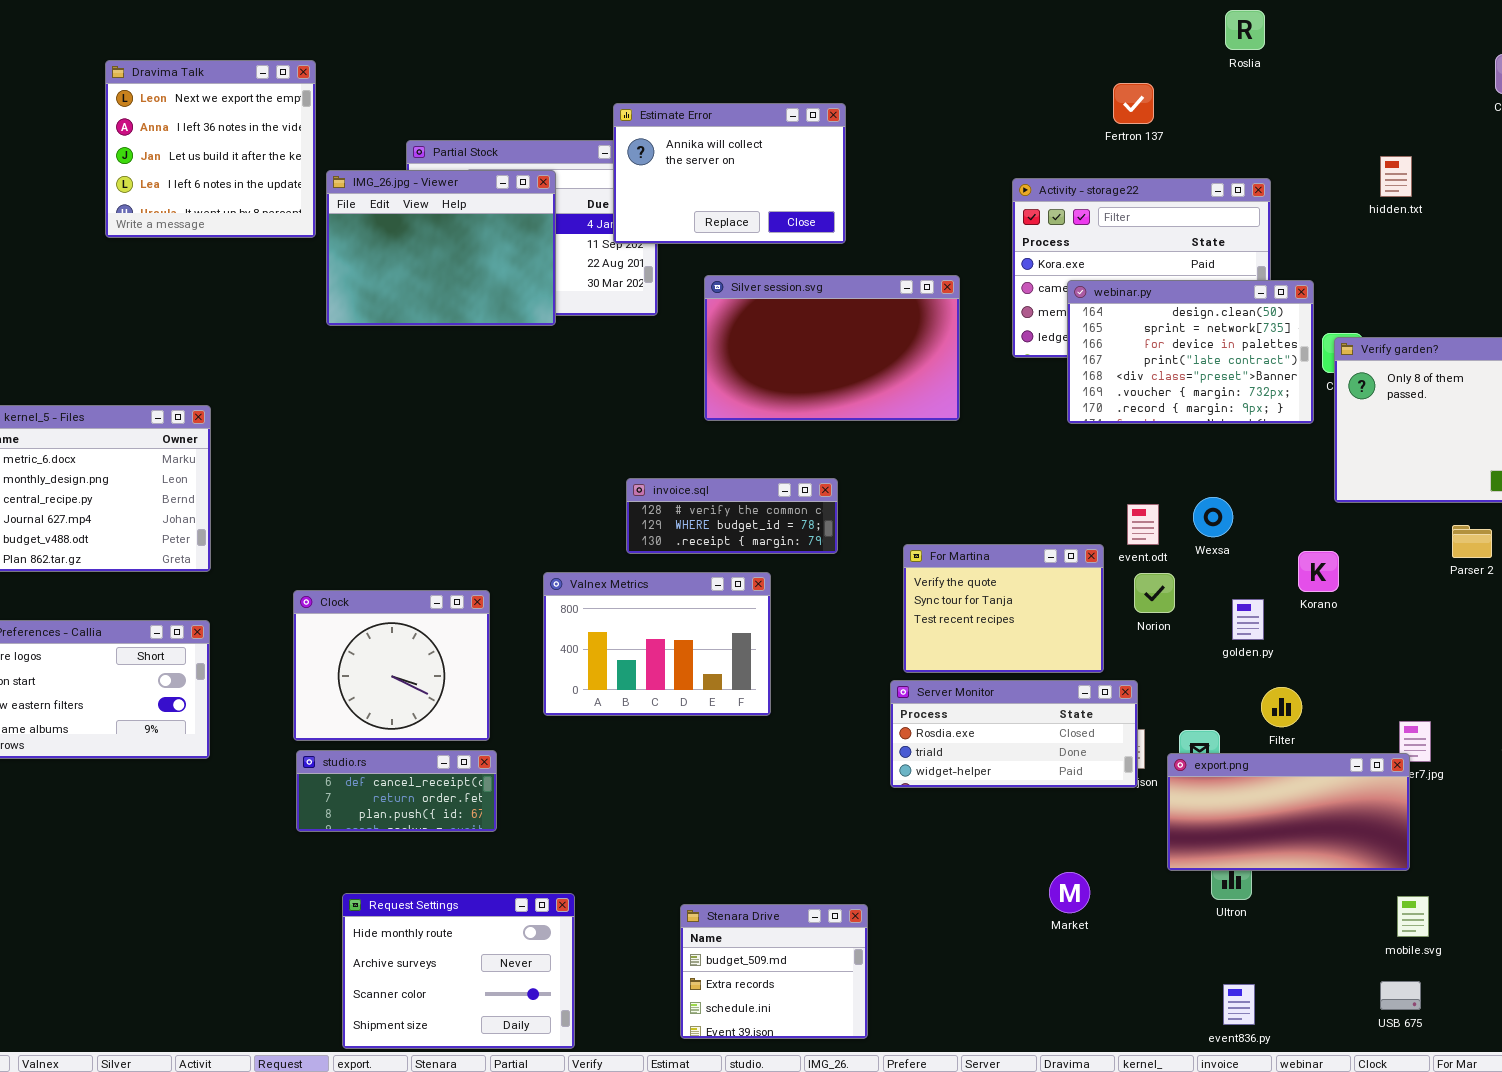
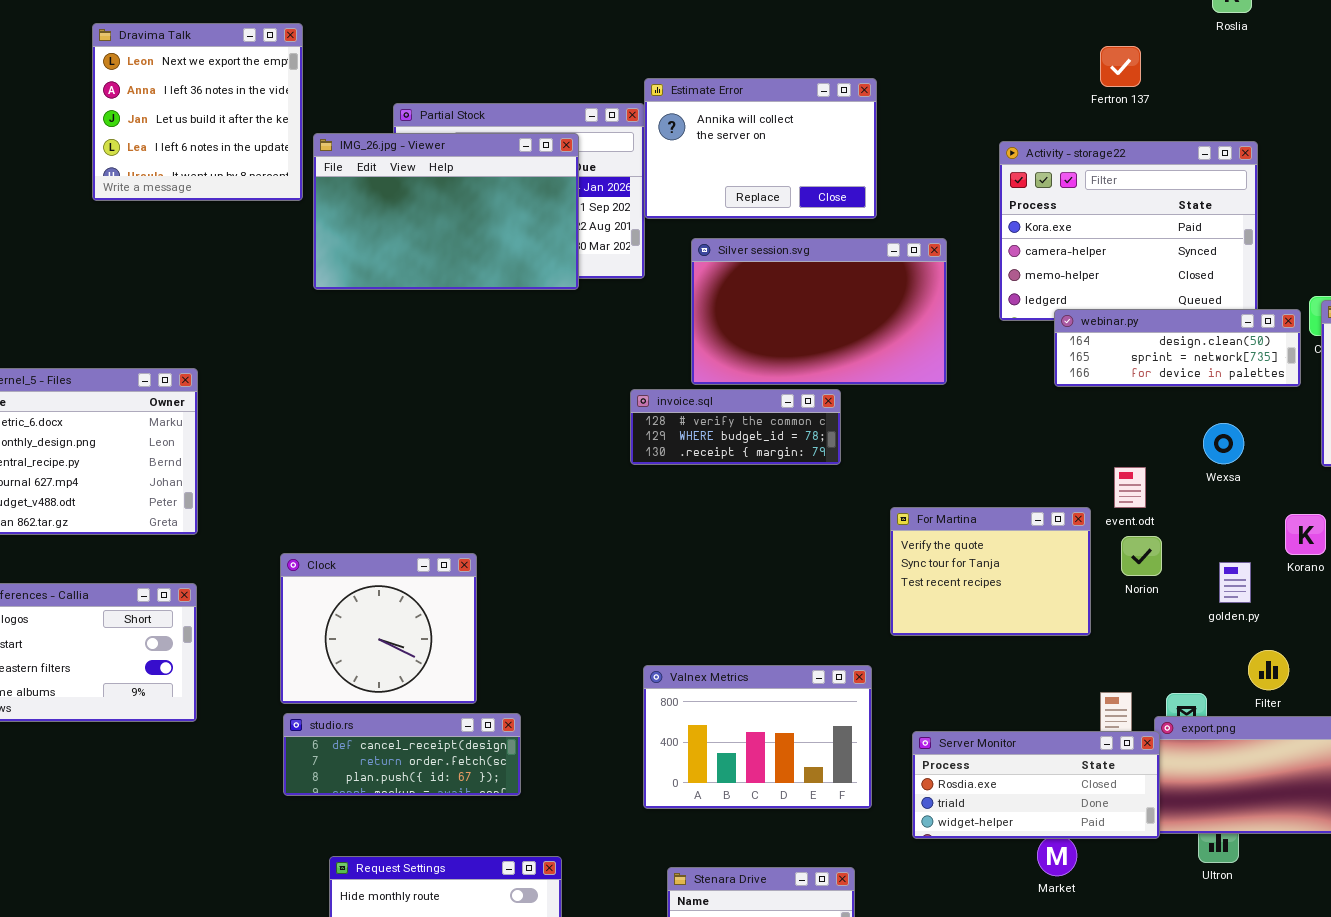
Estimate Error: [613,103,846,244] -> [644,78,877,219], moved
IMG_26.jpg - Viewer: [326,170,556,326] -> [313,133,579,290], resized
webinar.py: [1067,280,1314,424] -> [1054,309,1301,387], resized
invoice.sql: [626,478,838,554] -> [630,389,841,465], moved
Wexsa: [1193,497,1233,537] -> [1203,423,1244,464], moved
Valnex Metrics: [543,572,771,716] -> [643,665,872,809], moved
Server Monitor: [890,680,1138,788] -> [912,731,1160,839], moved
studio.rs: [296,750,497,832] -> [283,713,521,796], resized

